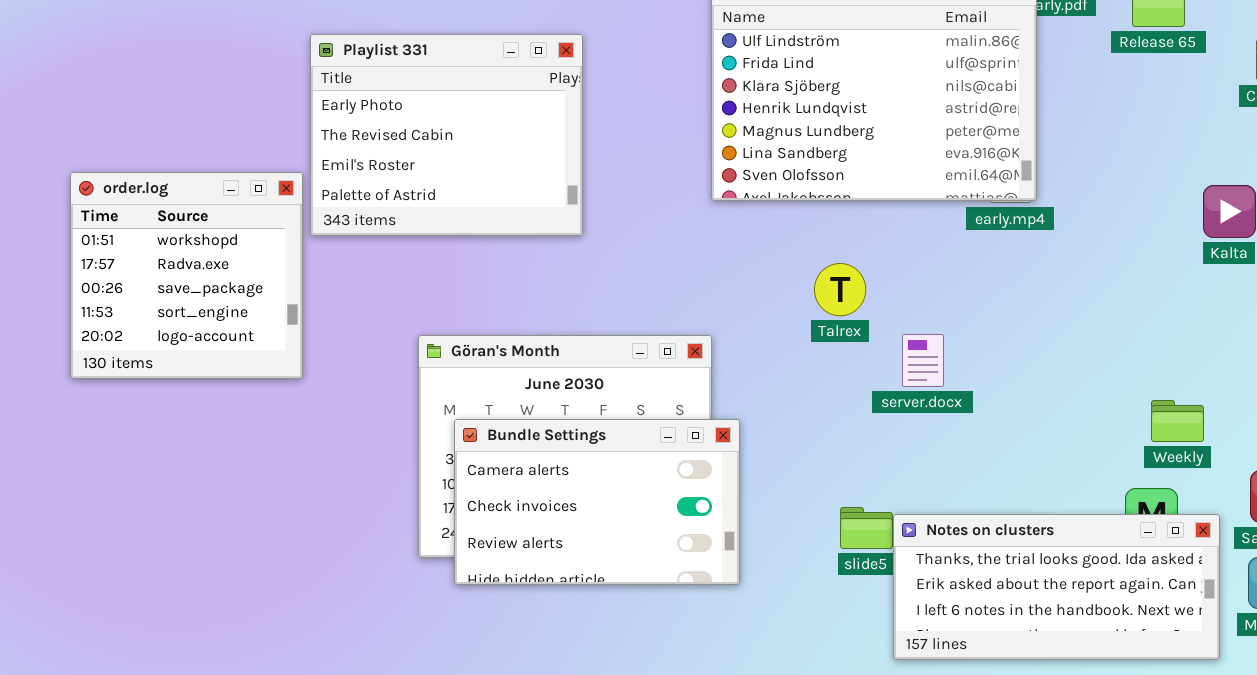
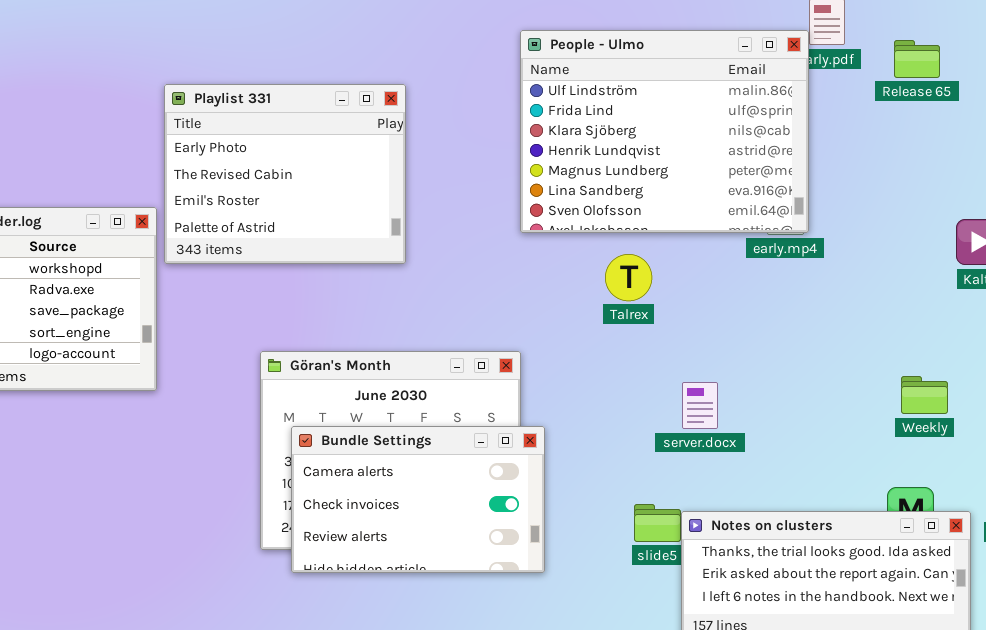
Talrex: [814,263,866,316] -> [605,254,652,301], moved
server.docx: [902,334,944,387] -> [682,382,718,429], moved
Weekly: [1151,400,1204,442] -> [901,376,948,414], moved

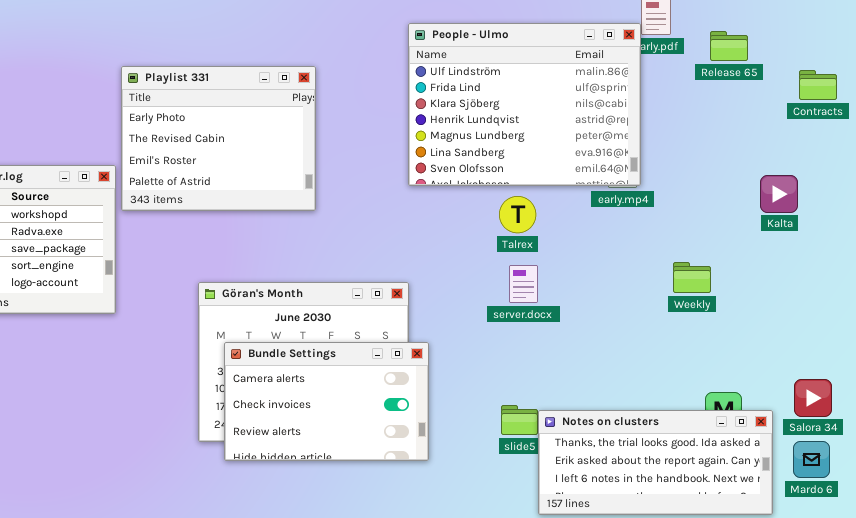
Talrex: [605,254,652,301] -> [499,196,536,233], moved
Weekly: [901,376,948,414] -> [673,262,711,293], moved
server.docx: [682,382,718,429] -> [509,265,538,303], moved

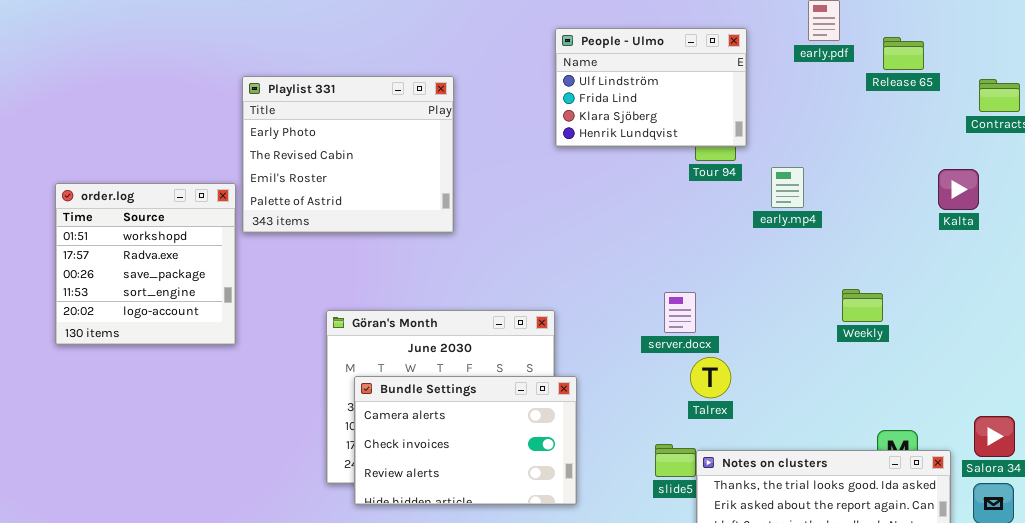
People - Ulmo: [408,23,641,186] -> [555,28,747,147], resized
Kalta: [760,175,798,213] -> [938,169,979,210], moved
Talrex: [499,196,536,233] -> [690,357,731,398], moved

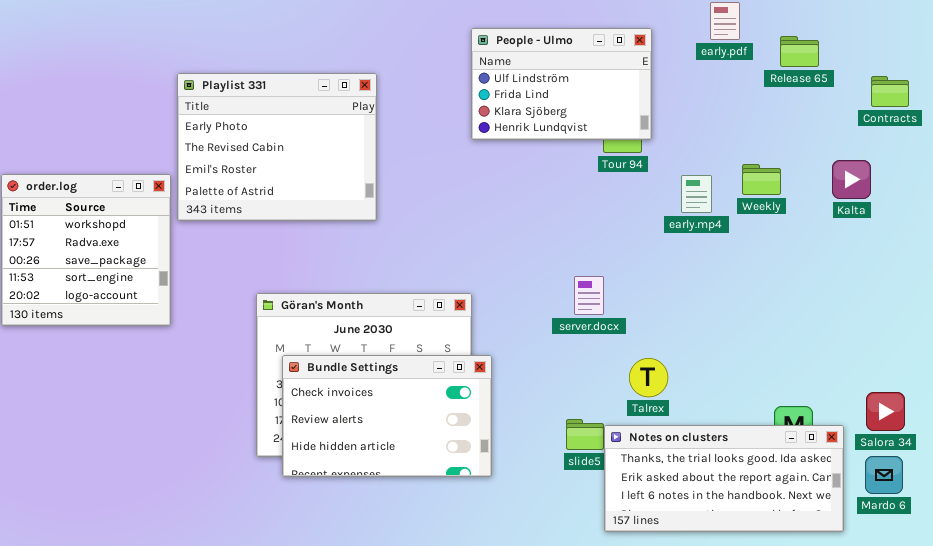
early.mp4: [771,167,804,208] -> [681,175,712,213], moved
Weekly: [842,289,883,322] -> [742,164,781,195], moved
Talrex: [690,357,731,398] -> [629,358,668,397], moved
Bundle Settings: [354,376,577,505] -> [282,355,492,477], scrolled down 1 row

